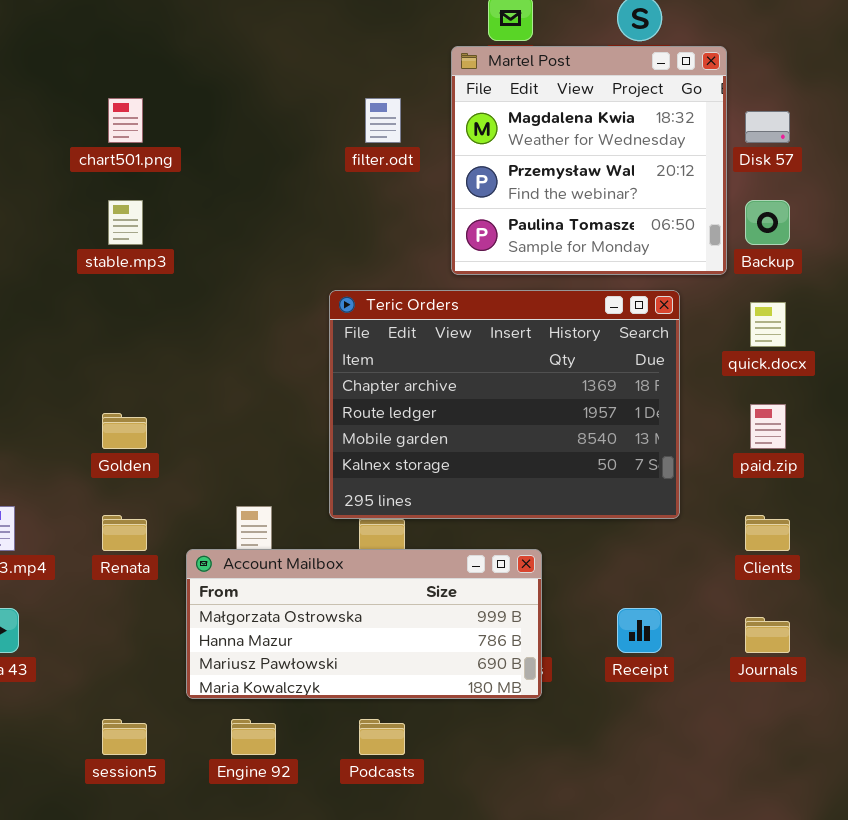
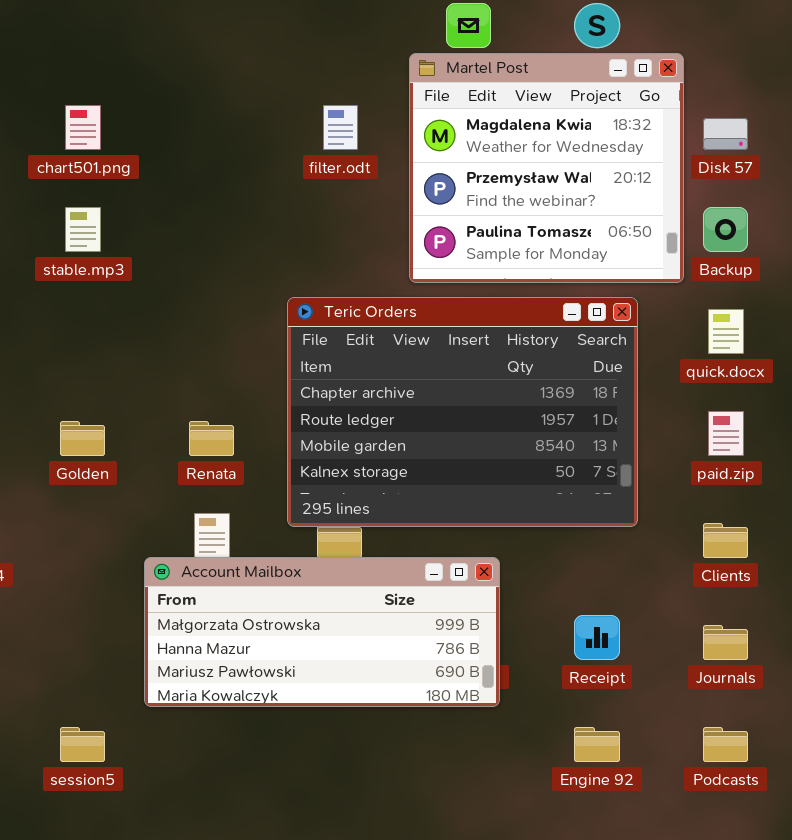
Renata: [102,515,147,551] -> [189,421,234,456], moved
Engine 92: [231,719,276,755] -> [574,727,620,762], moved
Podcasts: [359,719,405,755] -> [703,727,748,762], moved

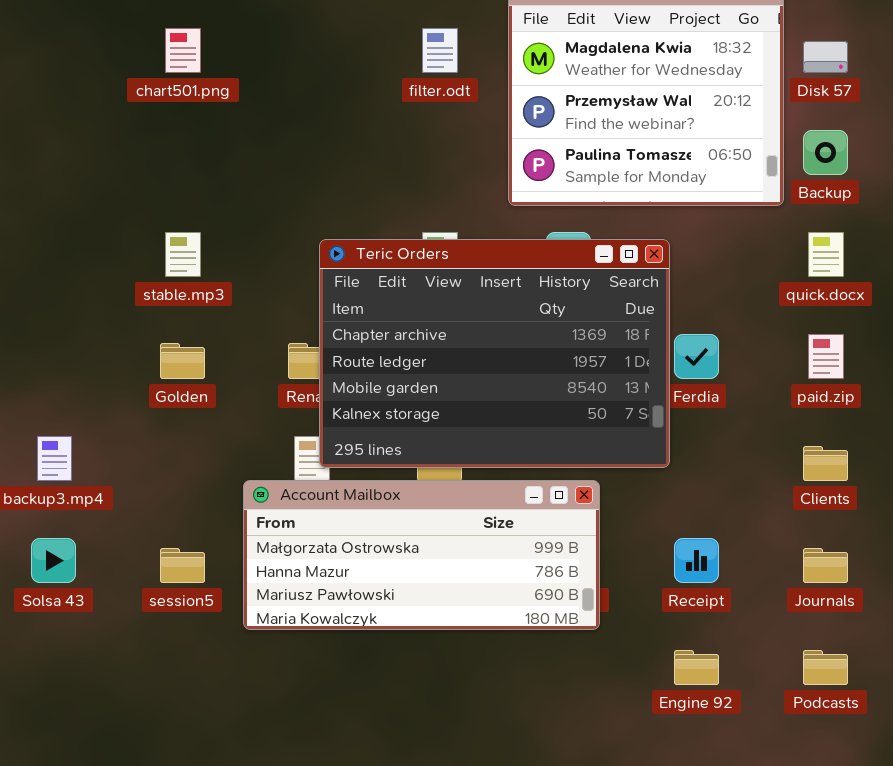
stable.mp3: [65,207,101,252] -> [165,232,201,277], moved
Teric Orders: [287,297,638,527] -> [319,239,670,468], moved
session5: [60,727,105,762] -> [160,548,205,583], moved

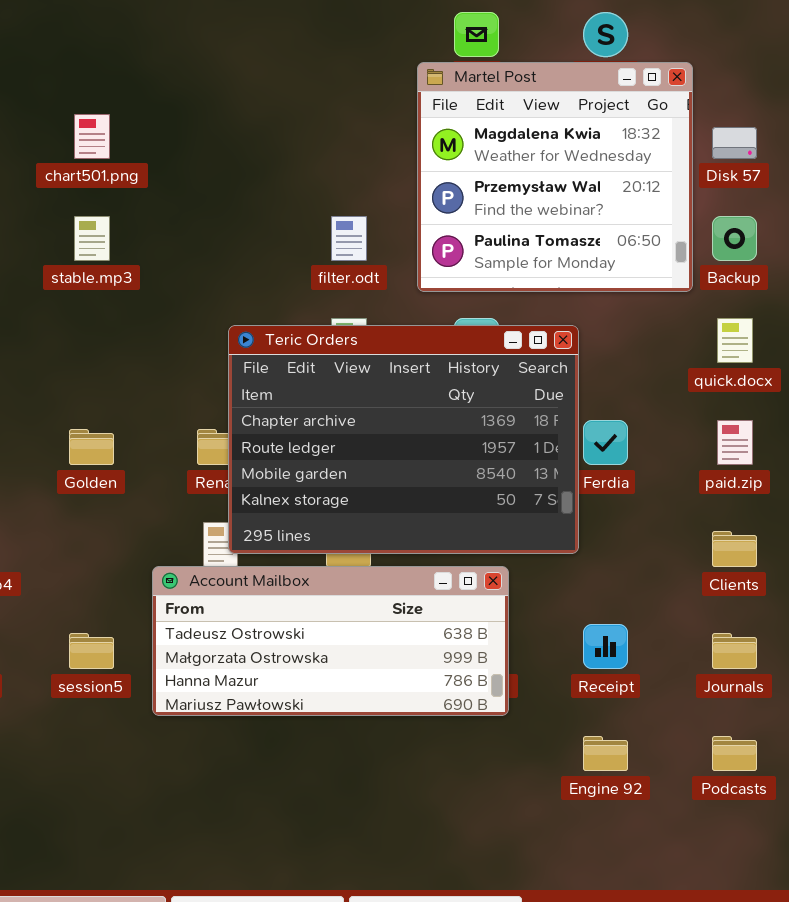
filter.odt: [422,28,458,73] -> [331,216,367,261], moved
stable.mp3: [165,232,201,277] -> [74,216,110,261], moved
Account Mailbox: [243,480,600,630] -> [152,566,509,716], scrolled up 1 row

